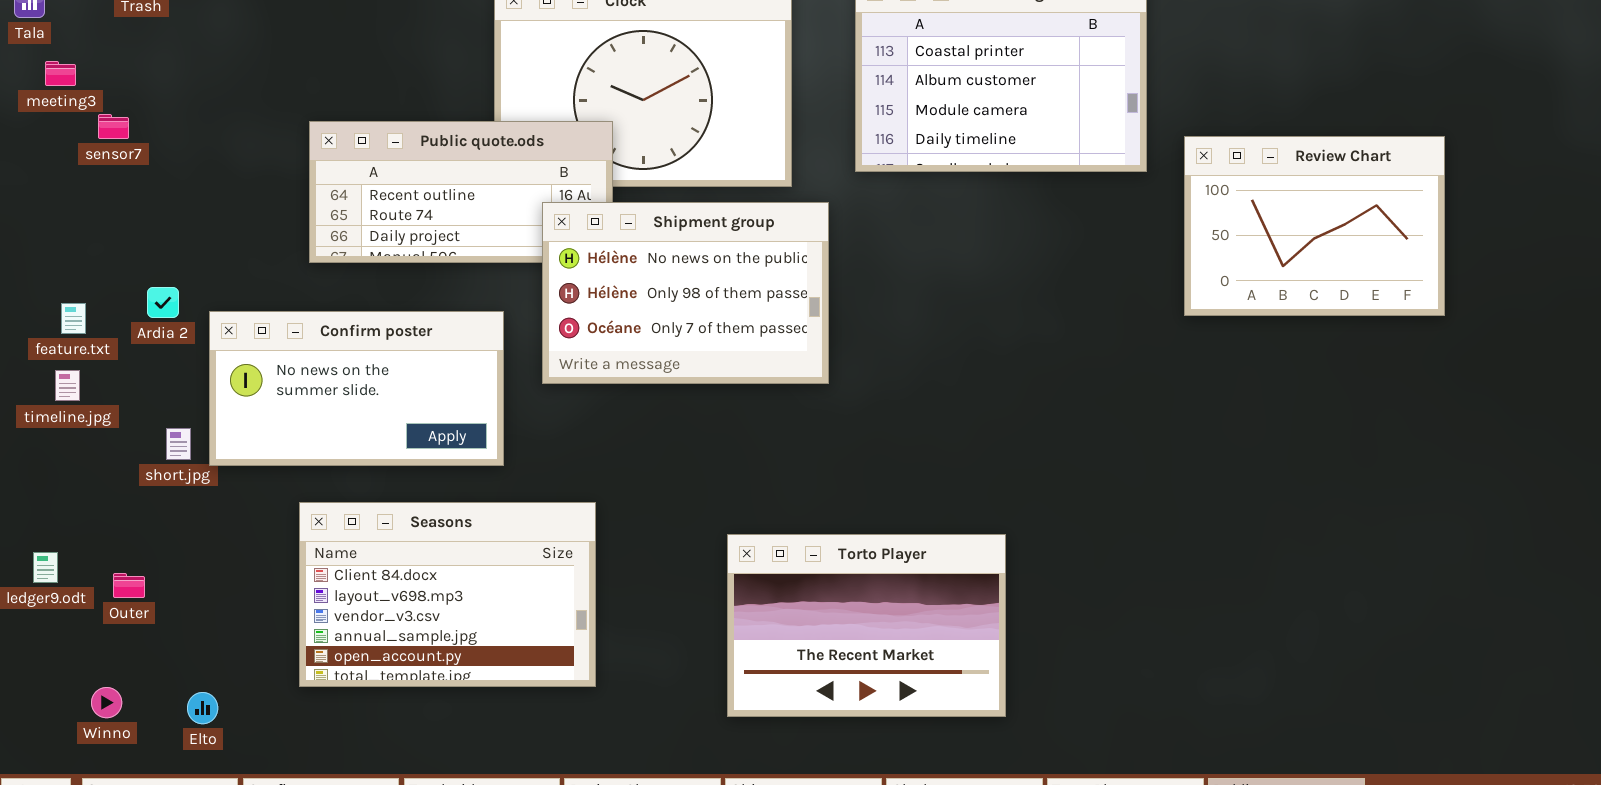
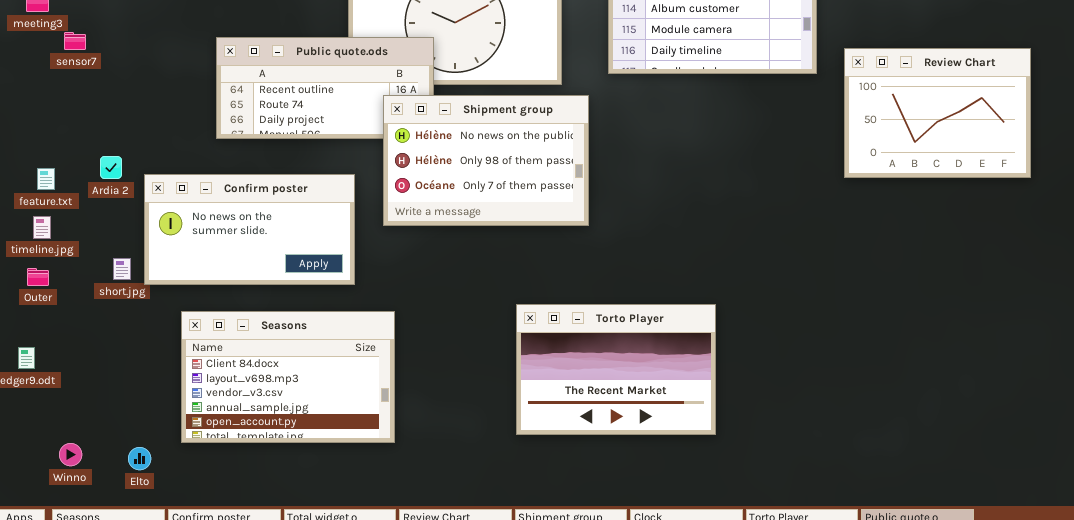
Seasons: [299,502,596,687] -> [181,311,395,443], moved
Torto Player: [727,534,1006,717] -> [516,304,716,435], moved
Outer: [113,573,145,598] -> [27,268,49,286], moved

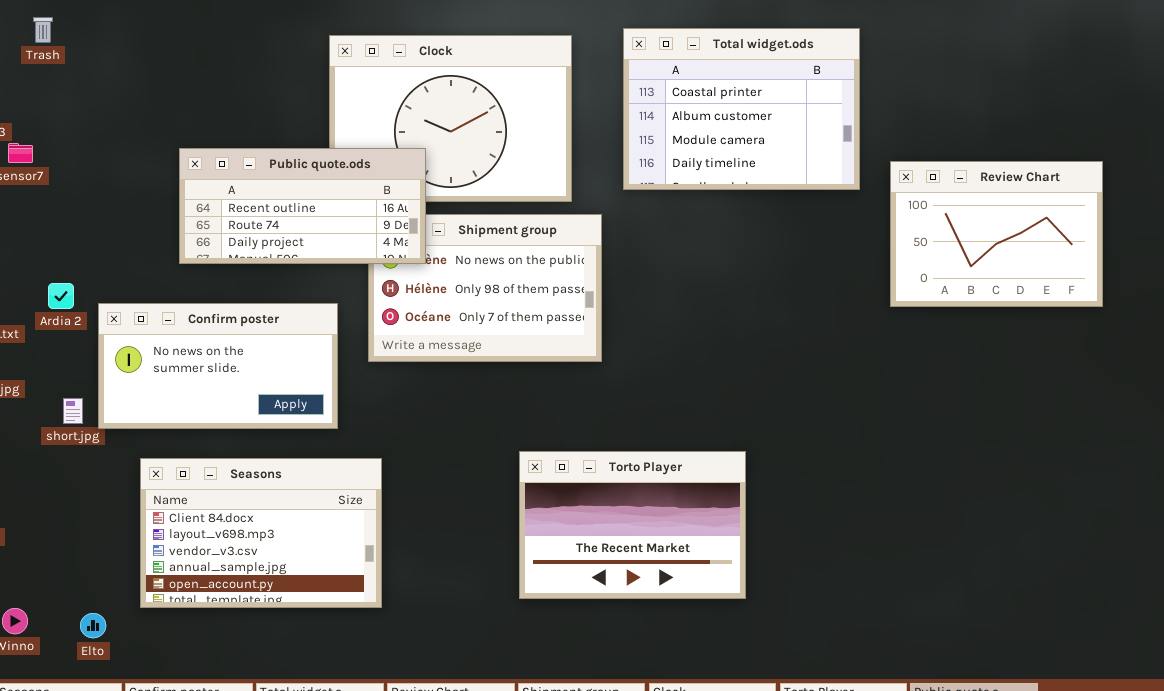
Public quote.ods: [216,37,434,139] -> [179,148,426,264], raised

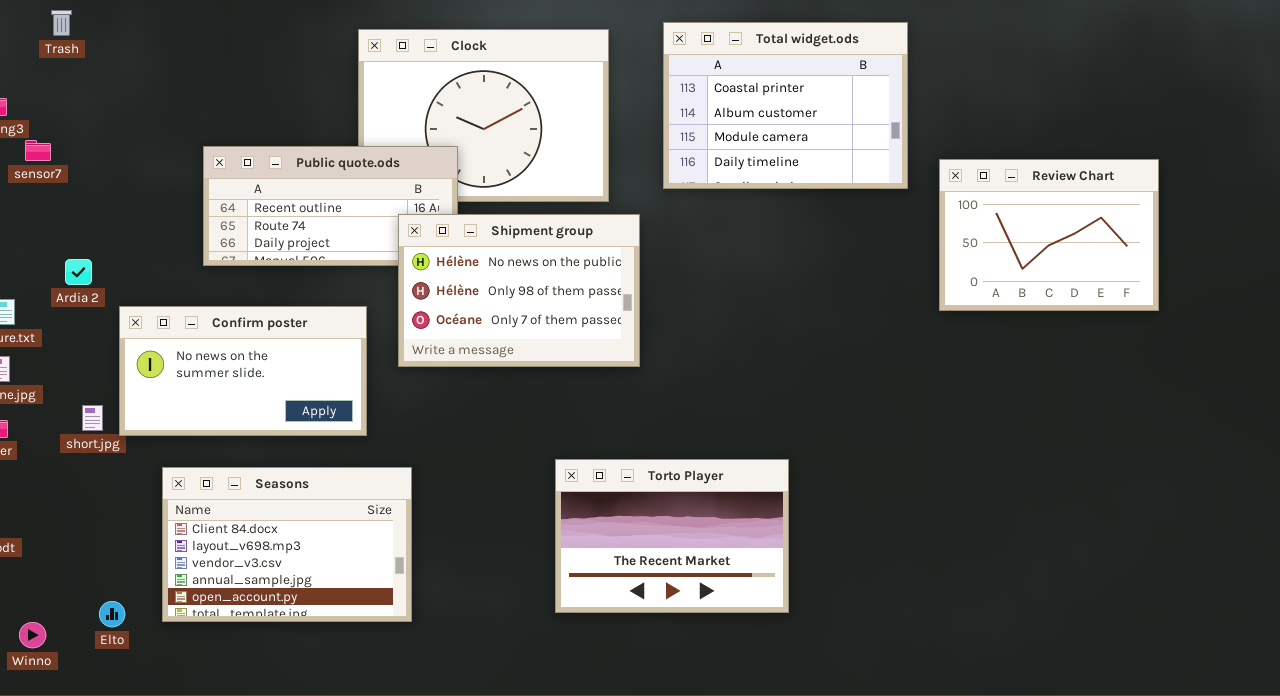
Shipment group: [368,214,602,362] -> [398,214,640,367], raised
Ardia 2: [48,283,74,309] -> [65,259,92,285], moved
Elto: [80,613,106,638] -> [99,601,125,627], moved

